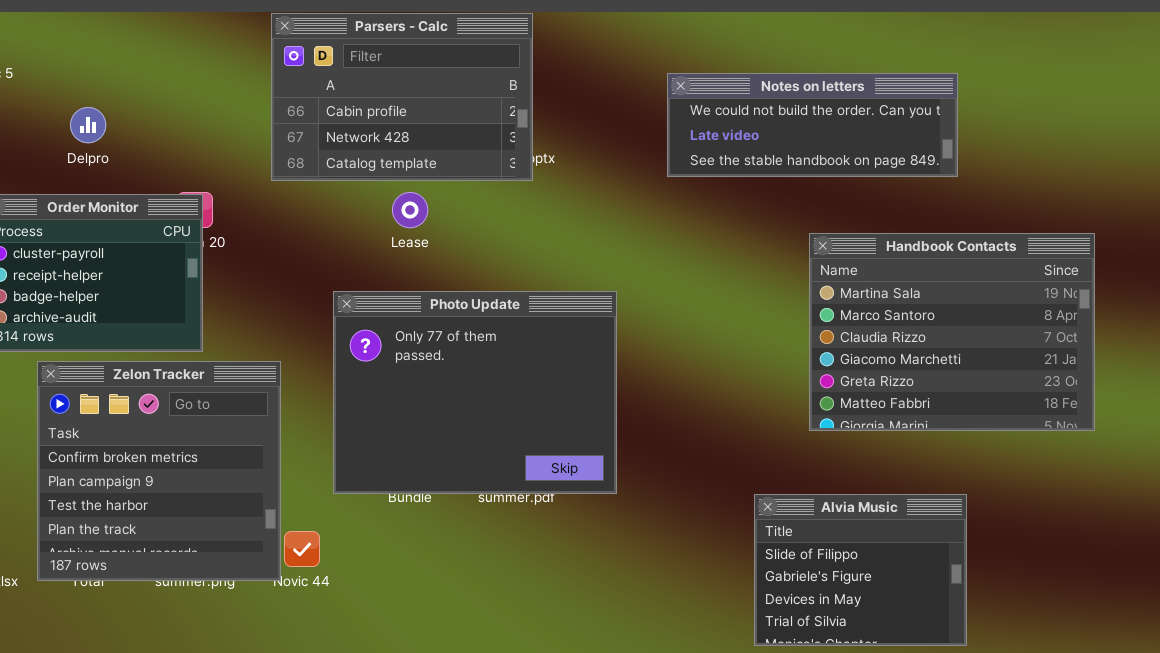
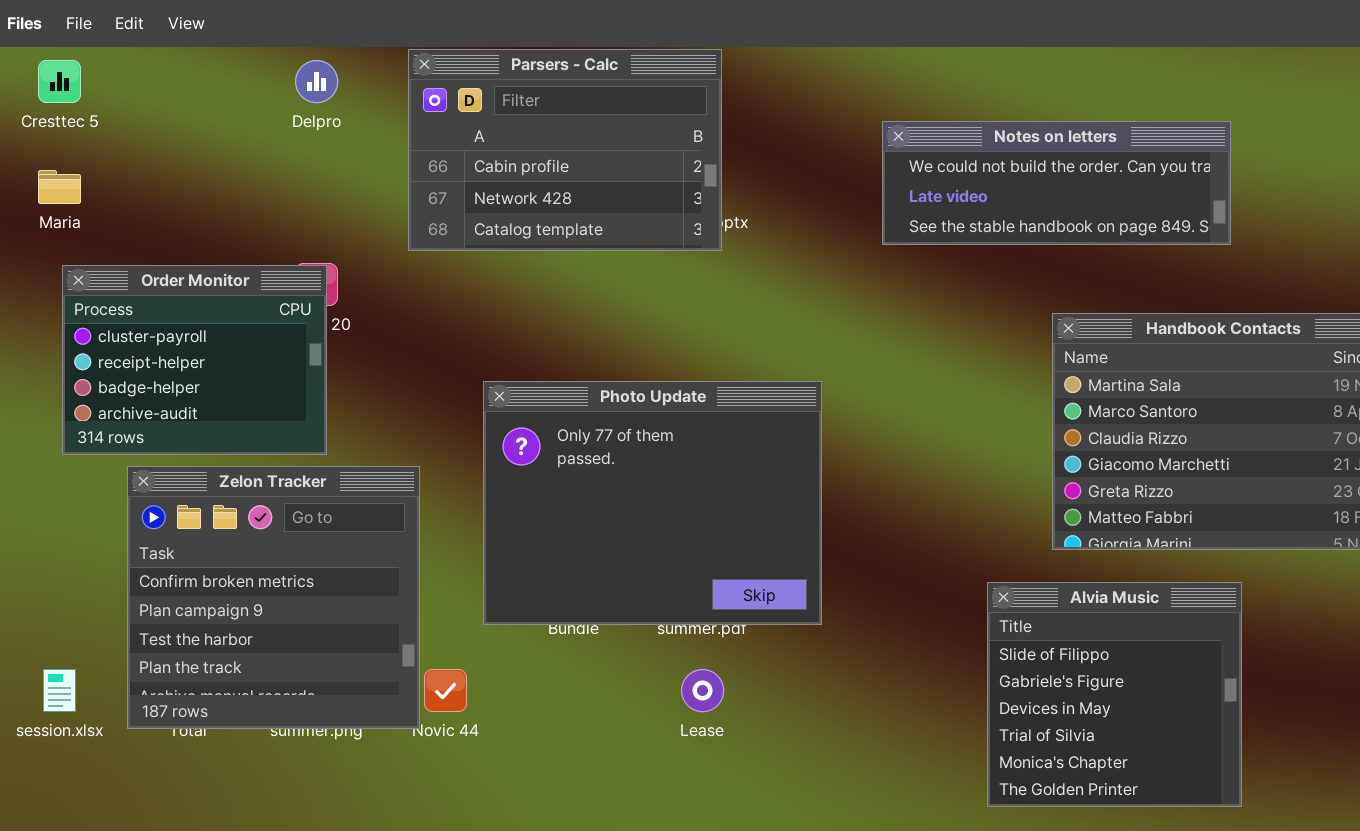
Delpro: [70,107,106,143] -> [295,60,338,103], moved
Lease: [392,192,428,228] -> [681,669,724,712], moved
Alvia Music: [754,494,967,646] -> [987,582,1242,807], resized

